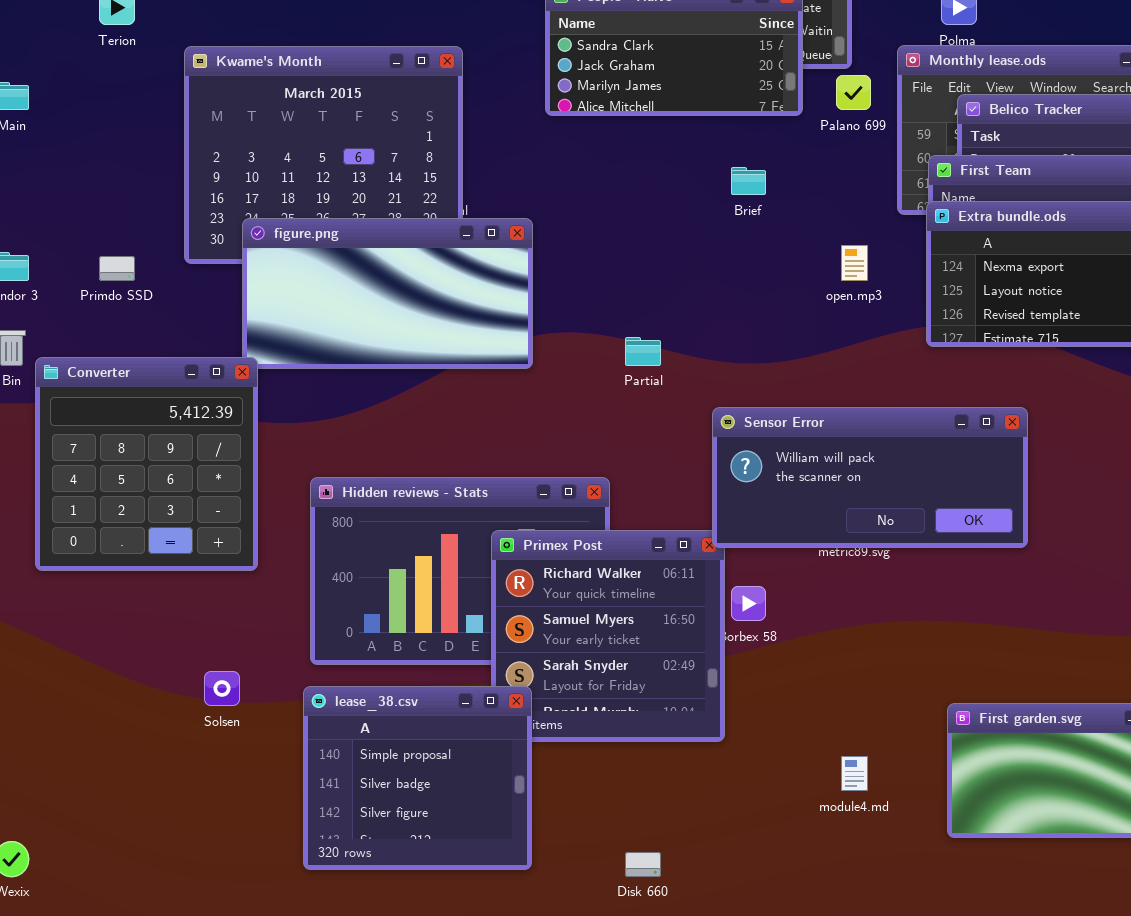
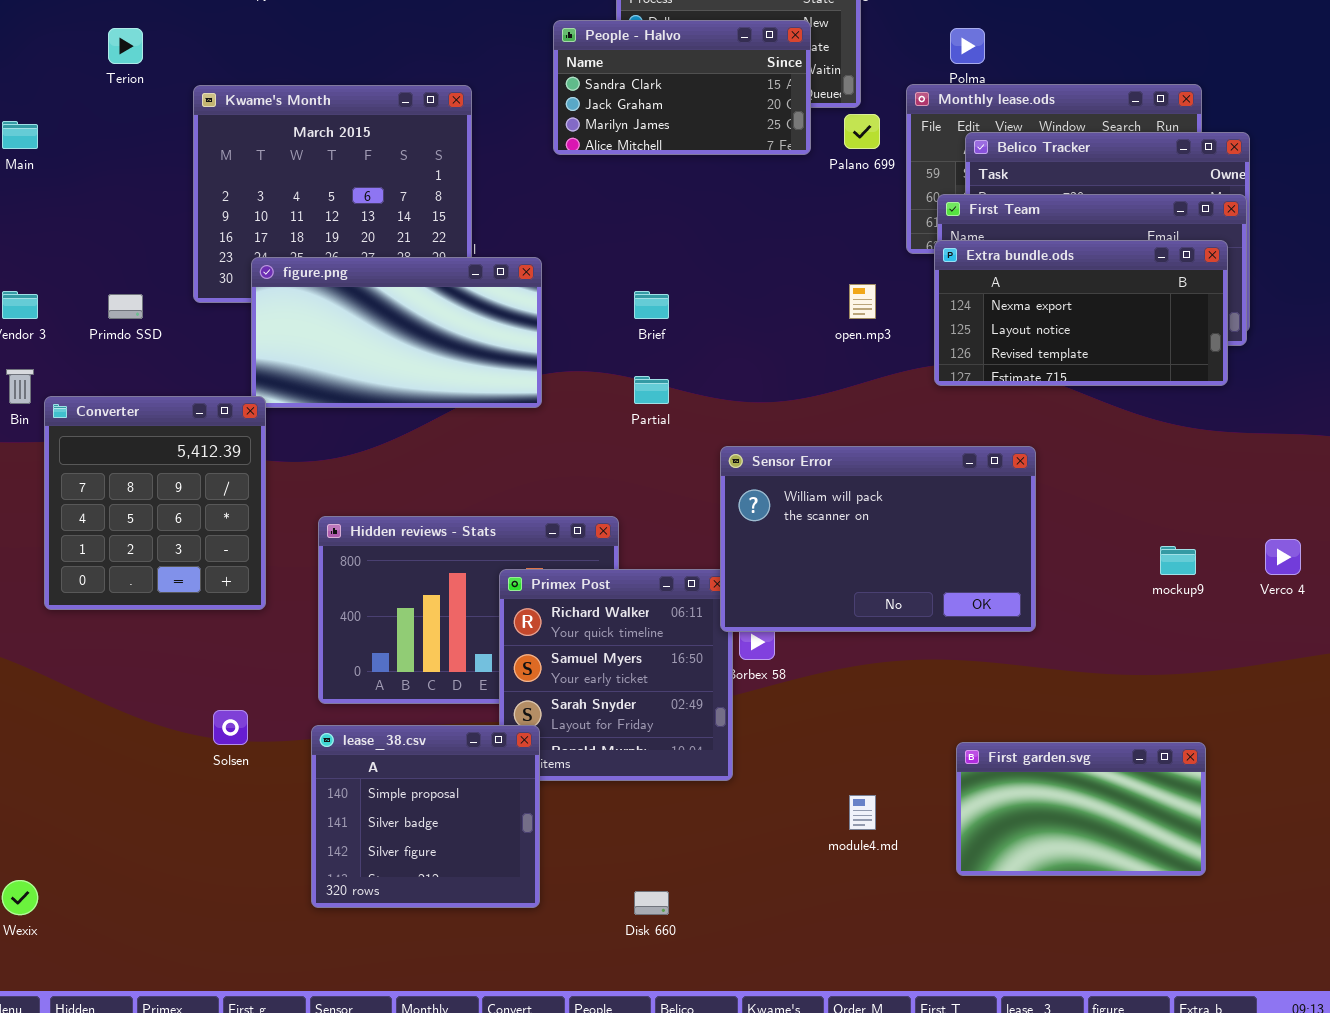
Brief: [731,167,766,195] -> [634,291,669,319], moved
Sensor Error: [712,407,1028,548] -> [720,446,1036,632], resized

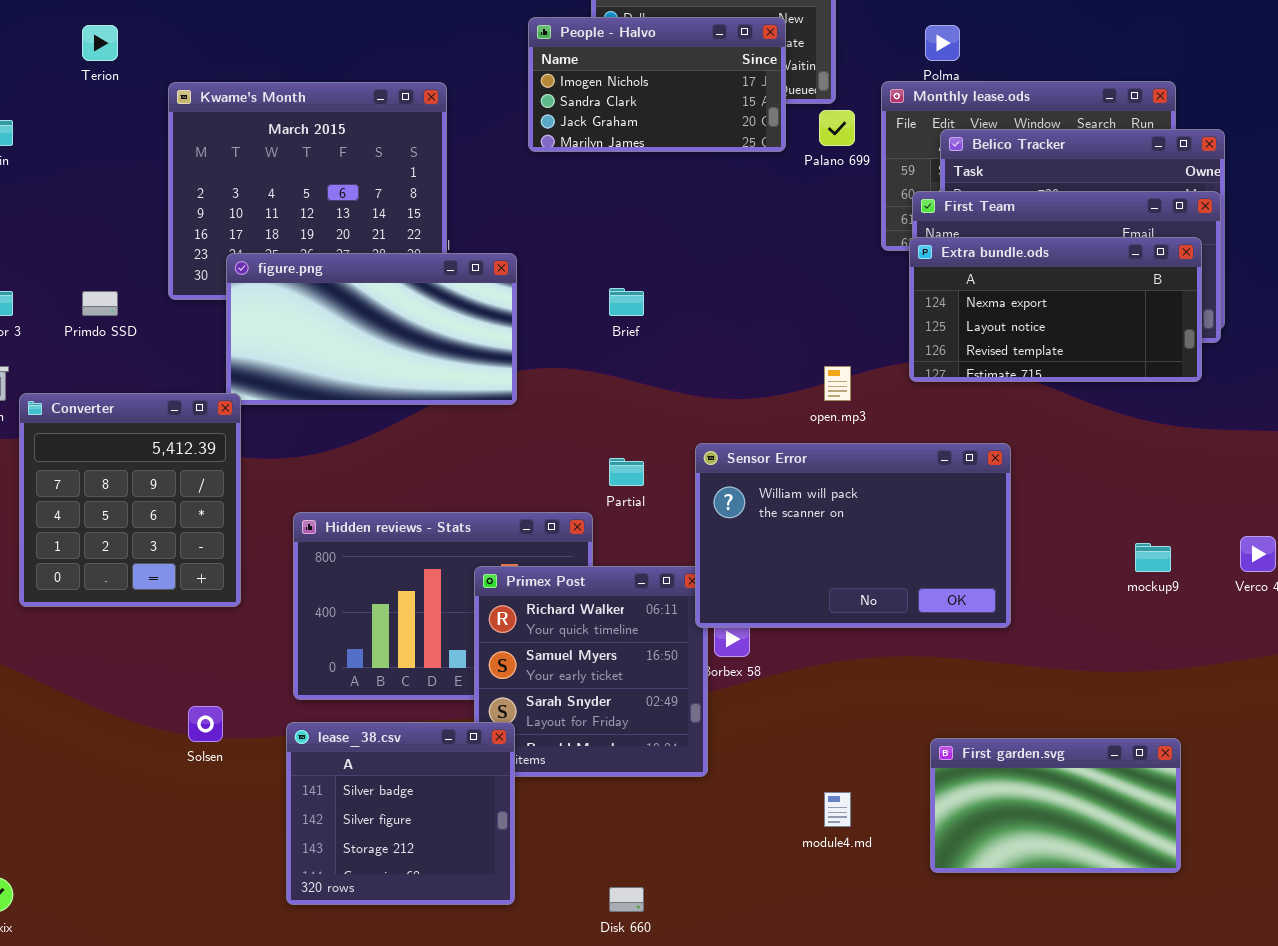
People - Halvo: [553,20,811,155] -> [528,17,786,152], scrolled up 1 row
open.mp3: [849,284,876,319] -> [824,366,851,401], moved
Partial: [634,376,669,404] -> [609,458,644,486], moved
lease_38.csv: [311,725,540,908] -> [286,722,515,905], scrolled down 1 row

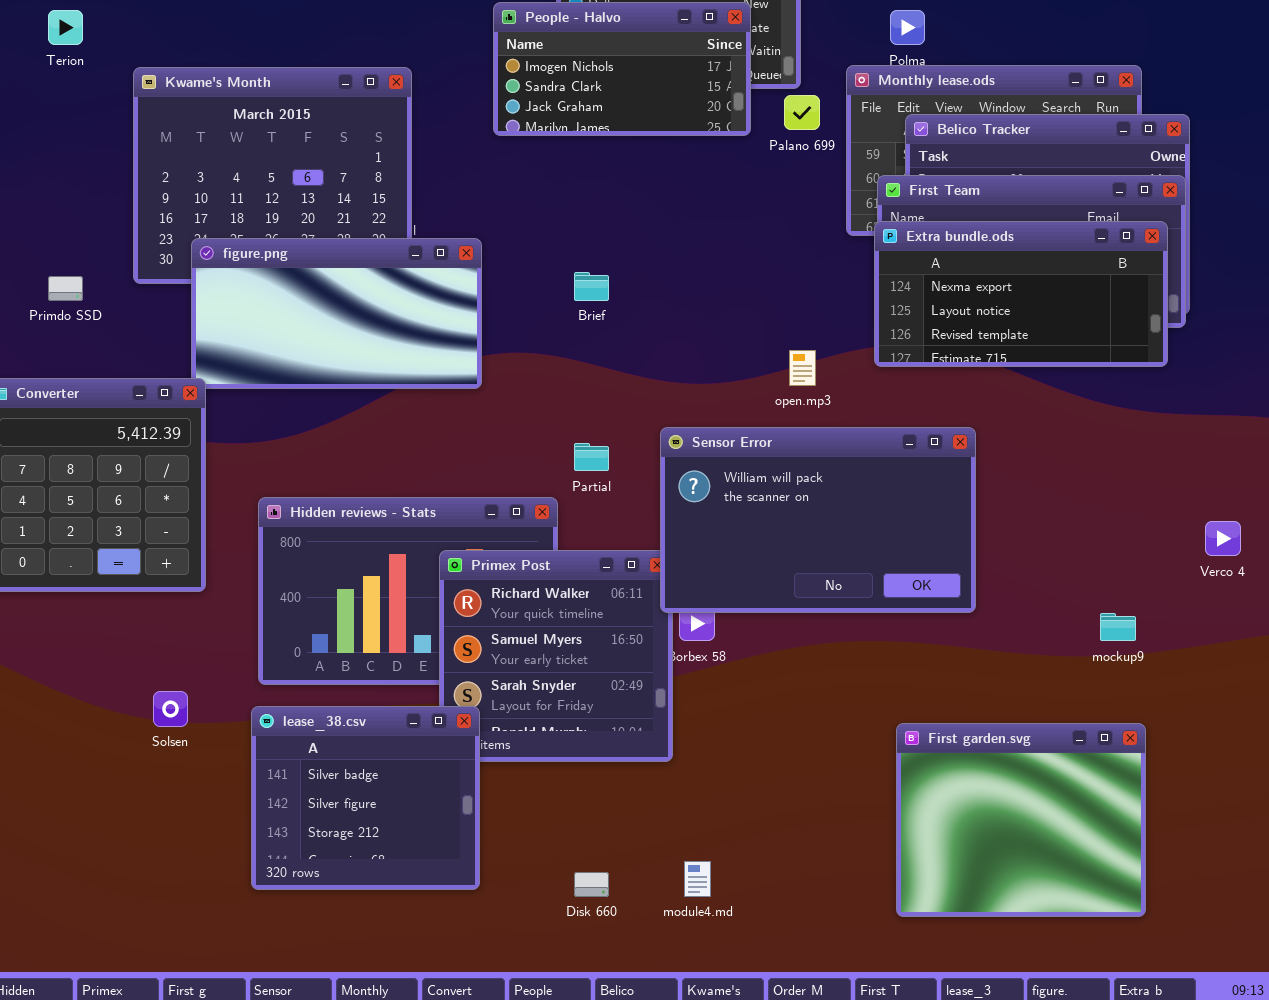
mockup9: [1135,543,1171,572] -> [1100,613,1136,641], moved
First garden.svg: [930,738,1181,873] -> [896,723,1146,917], resized
module4.md: [824,792,851,827] -> [684,861,711,897], moved

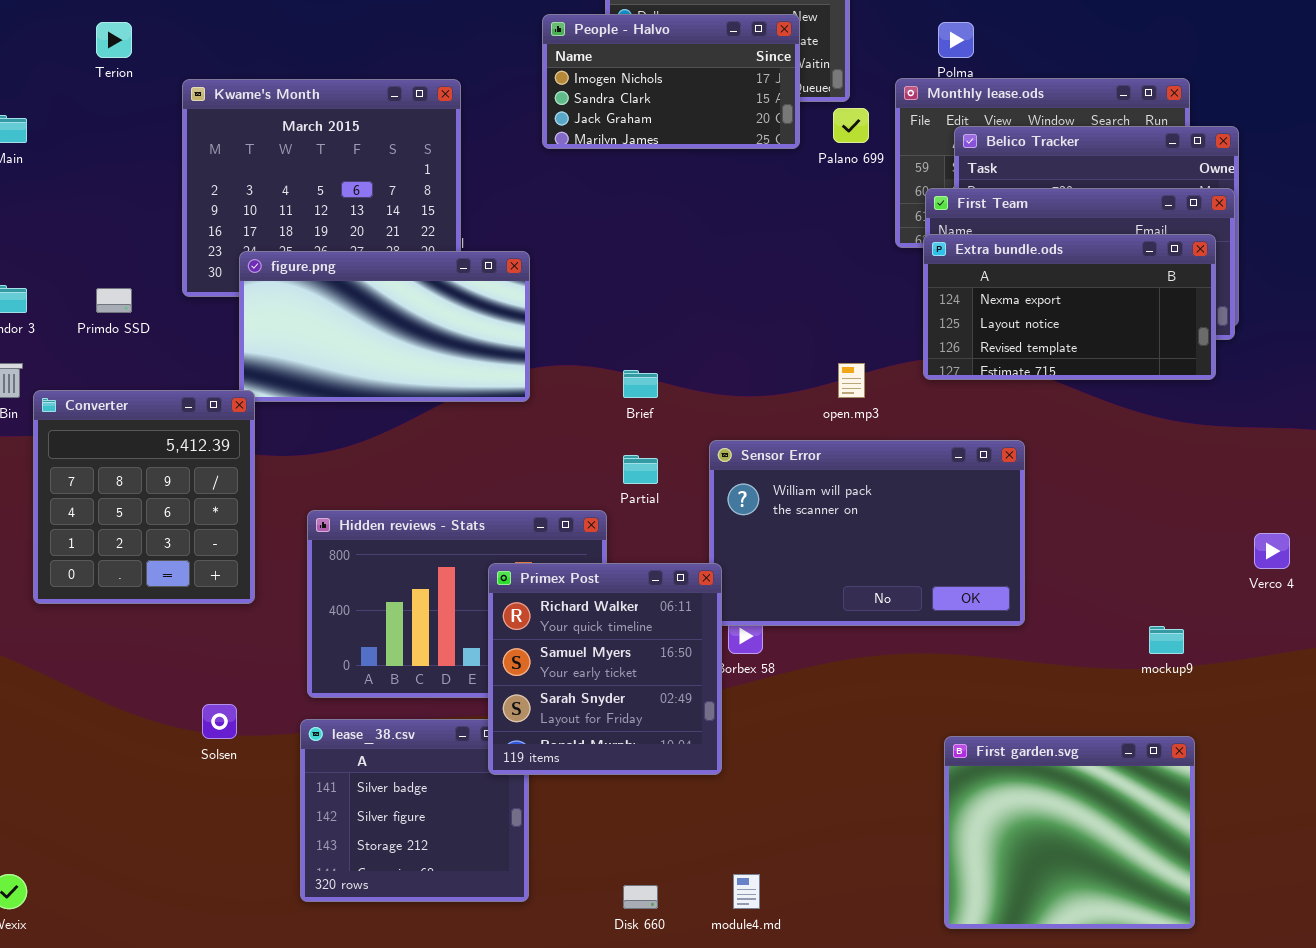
Brief: [574,272,609,301] -> [623,370,658,398], moved
Primex Post: [439,550,673,762] -> [488,563,722,775], raised

